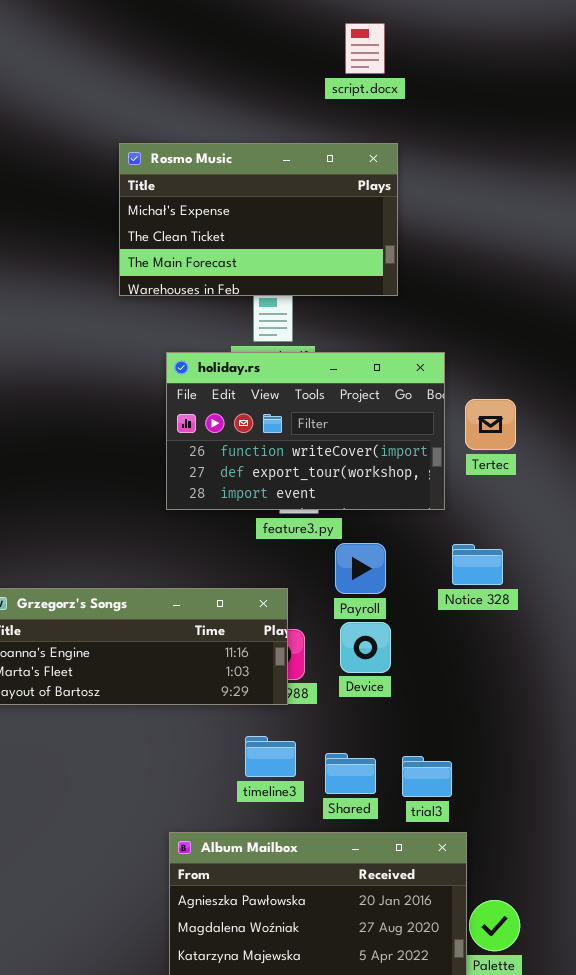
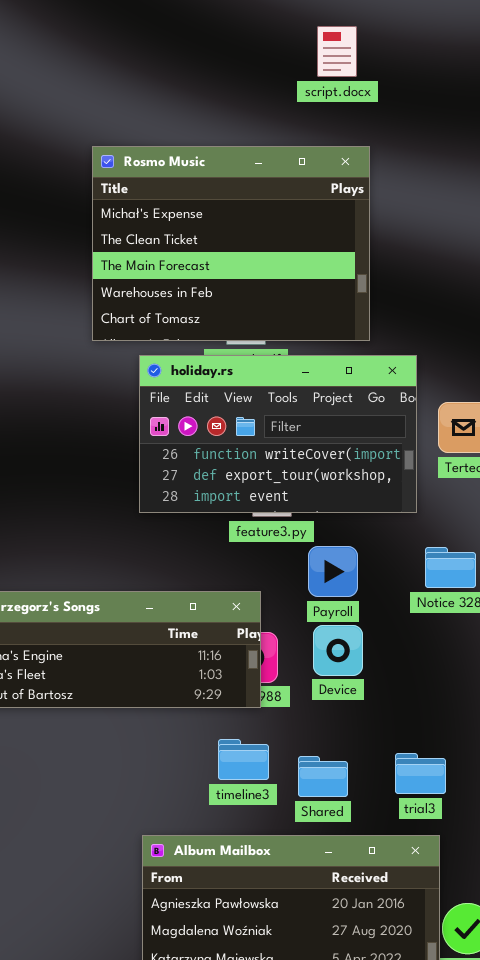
Rosmo Music: [119,143,398,296] -> [92,146,370,341], resized
trial3: [402,756,452,797] -> [395,753,446,794], moved

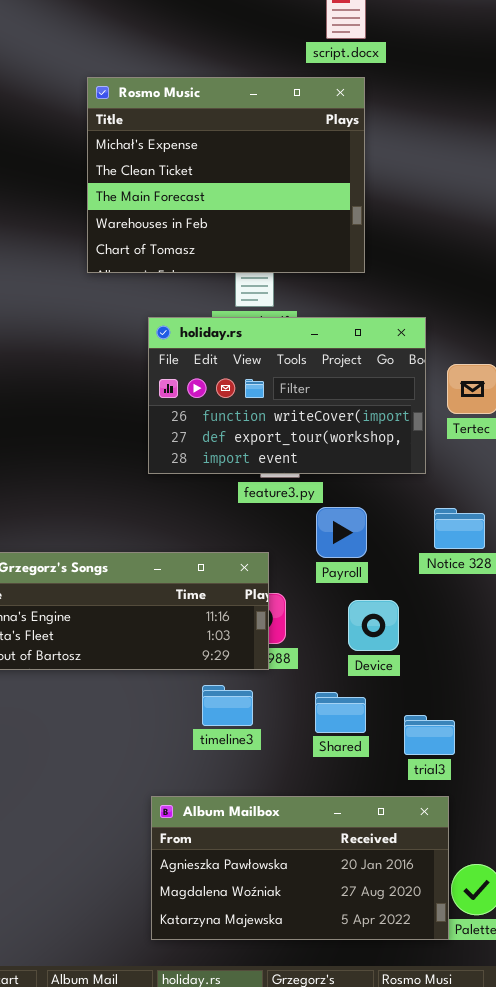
Rosmo Music: [92,146,370,341] -> [87,77,365,273], moved
Device: [313,625,363,676] -> [348,600,399,651], moved
timeline3: [218,739,269,780] -> [202,685,253,726], moved
Shared: [298,756,348,797] -> [315,692,366,733], moved

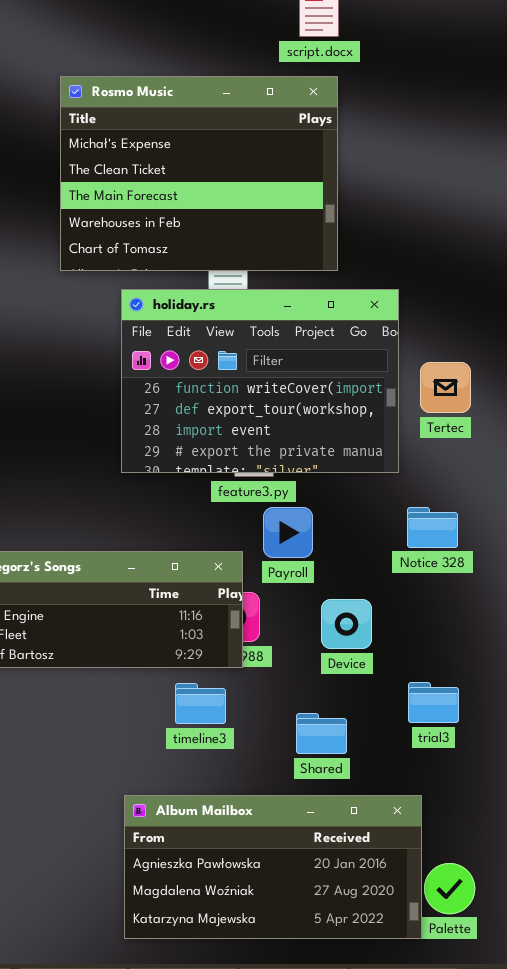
holiday.rs: [148,317,426,474] -> [121,289,399,473], resized
Payroll: [316,507,367,558] -> [263,507,313,558], moved
Shared: [315,692,366,733] -> [296,713,347,754], moved
trial3: [404,715,455,755] -> [408,682,459,723], moved

